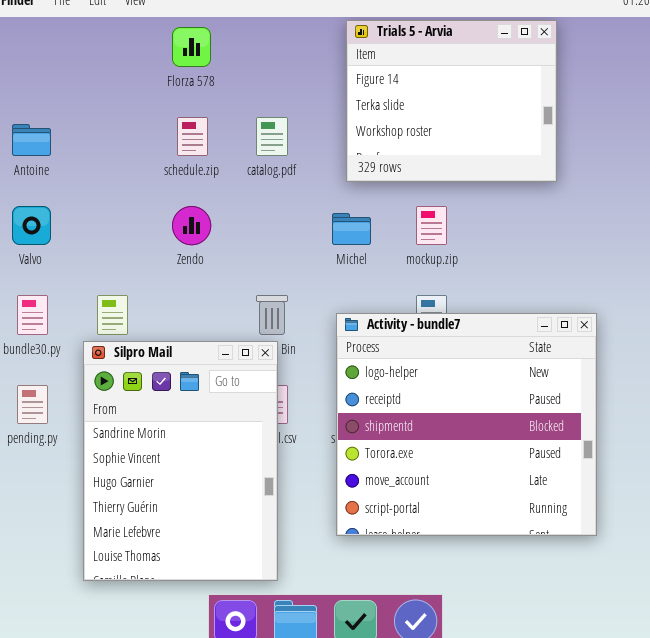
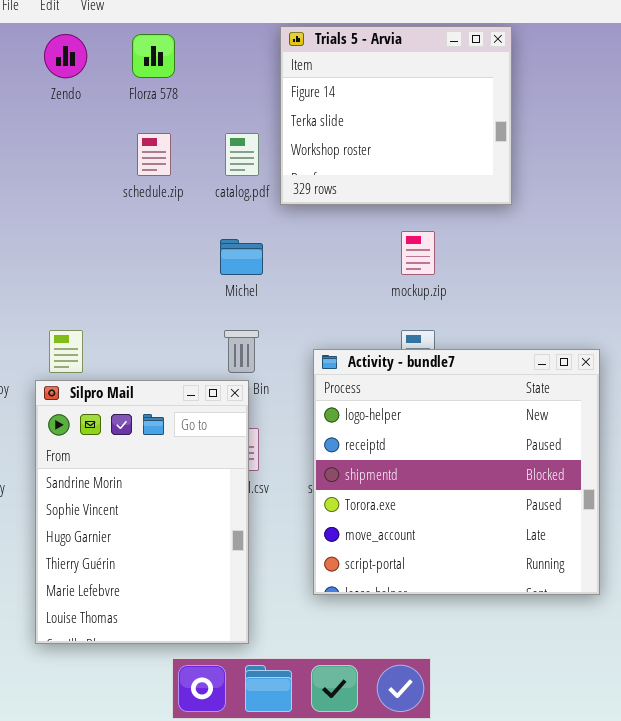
Trials 5 - Arvia: [346,20,557,182] -> [280,26,512,205], moved
Zendo: [172,206,211,245] -> [44,34,87,78], moved
Michel: [332,213,371,245] -> [220,239,263,275], moved

